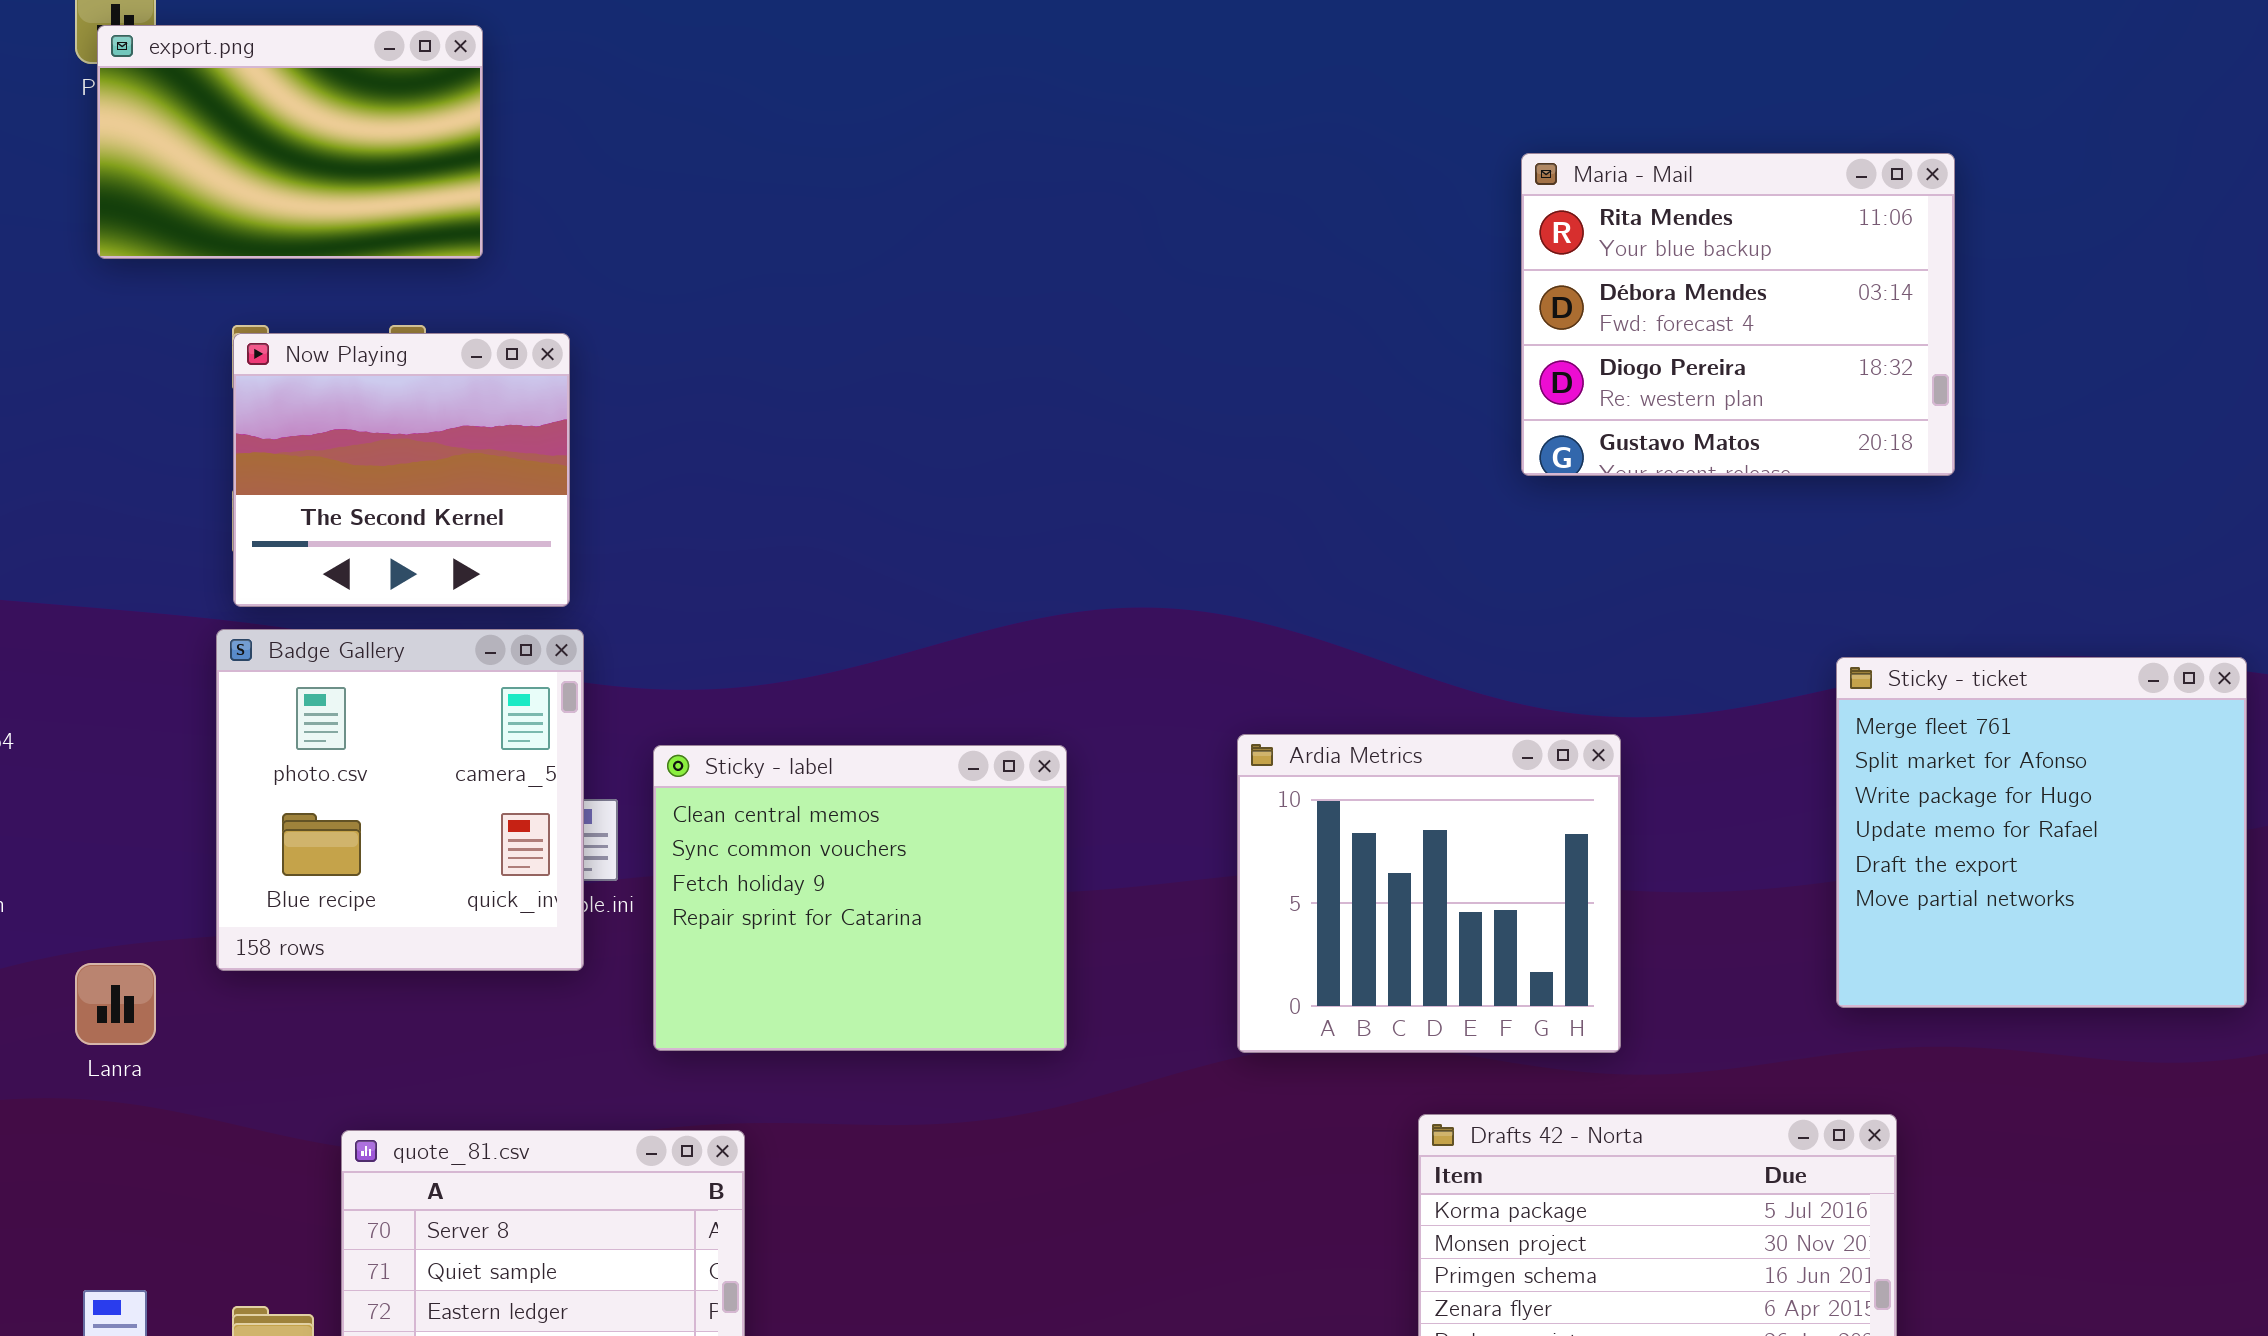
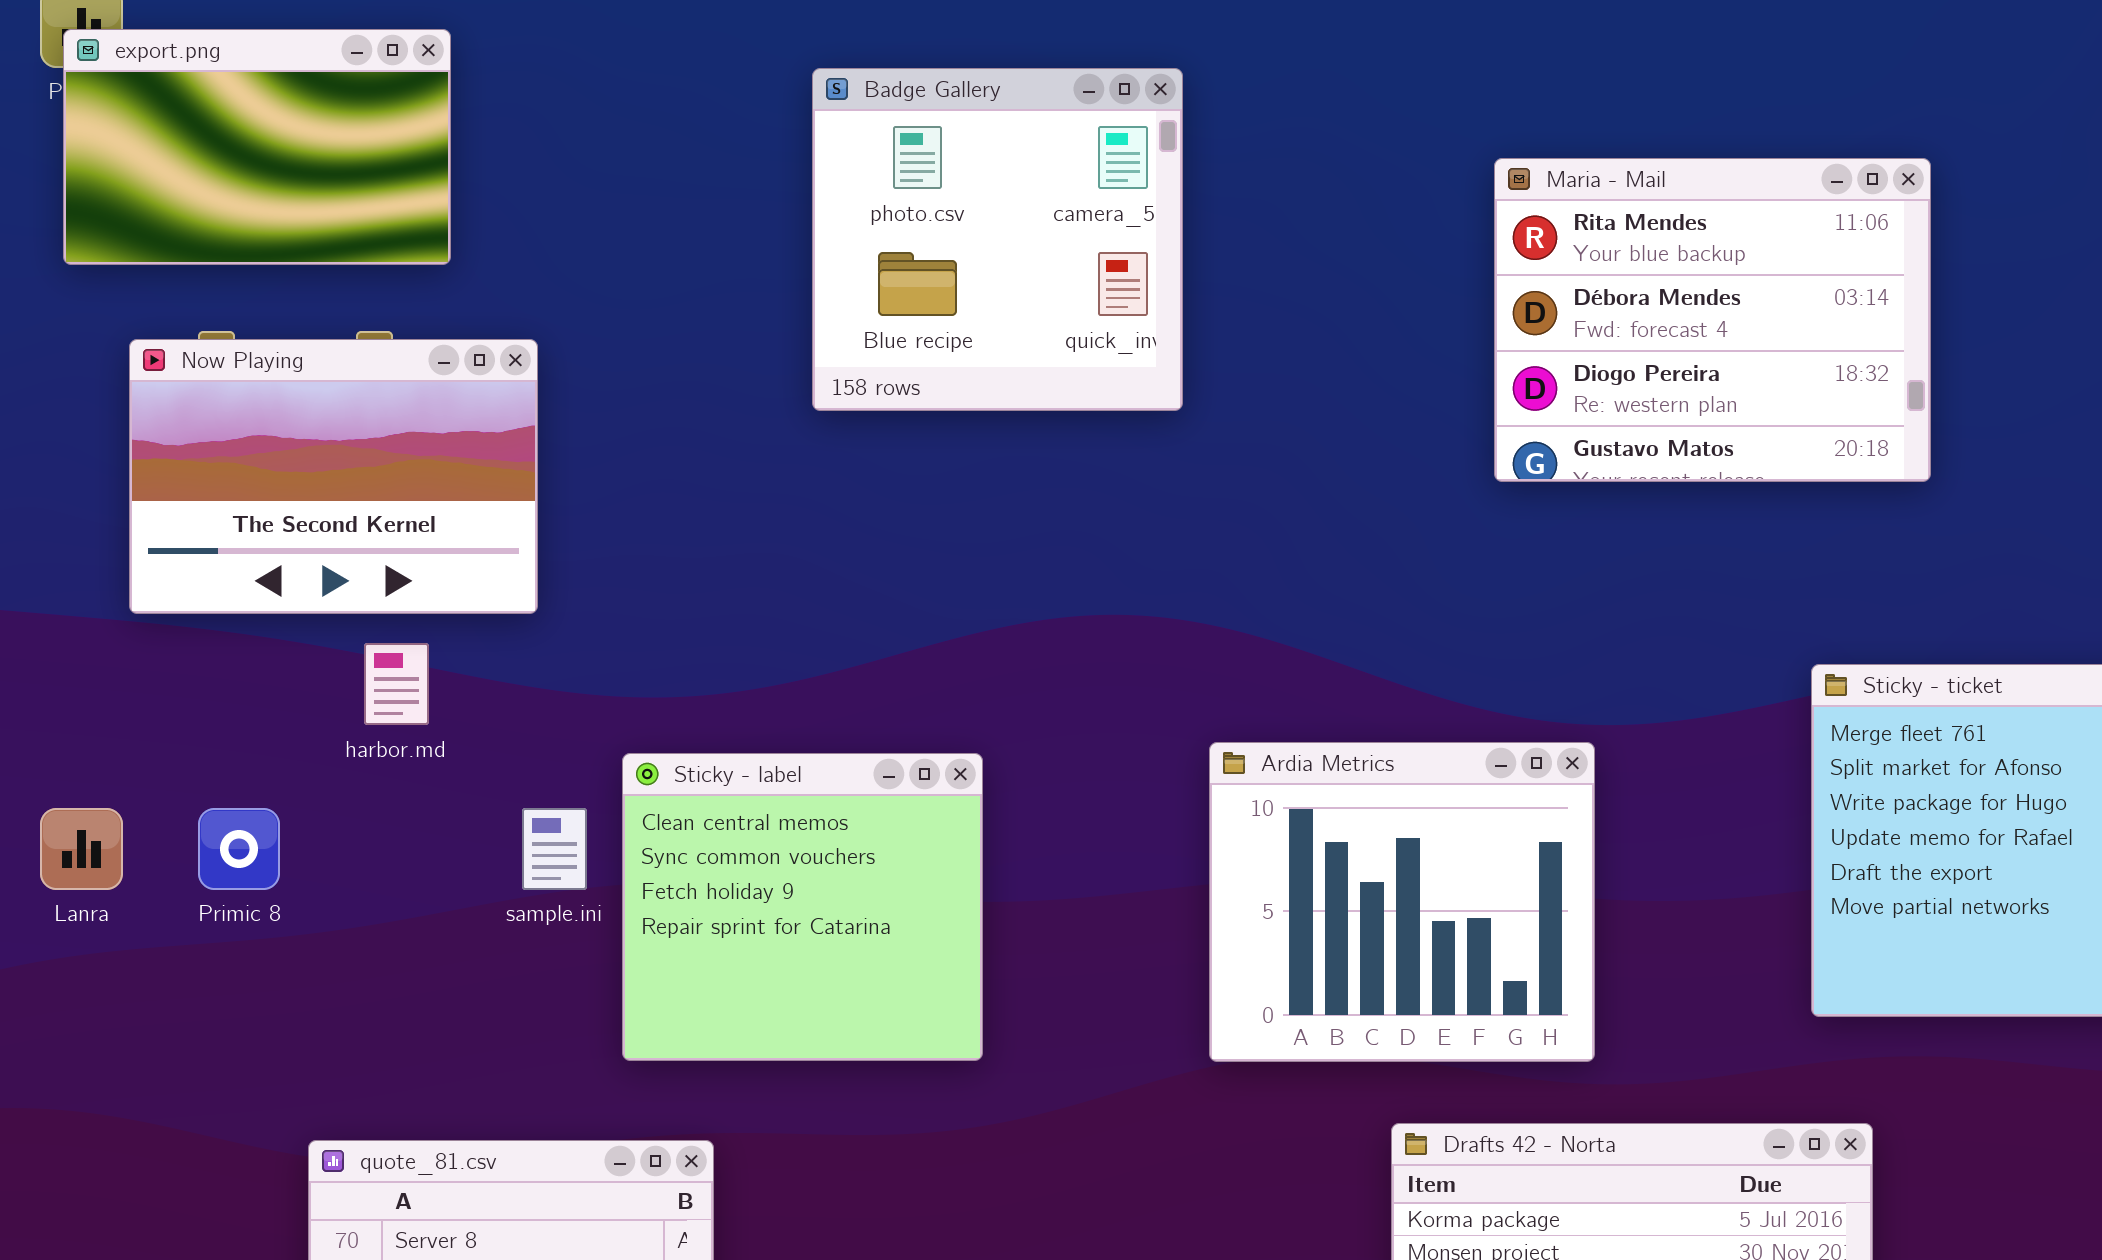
Now Playing: [233,333,570,607] -> [129,339,538,614], resized
Badge Gallery: [216,629,584,971] -> [812,68,1183,411], moved
Sticky - label: [653,745,1067,1051] -> [622,753,983,1061], resized
Lanra: [75,963,156,1045] -> [40,808,123,890], moved

